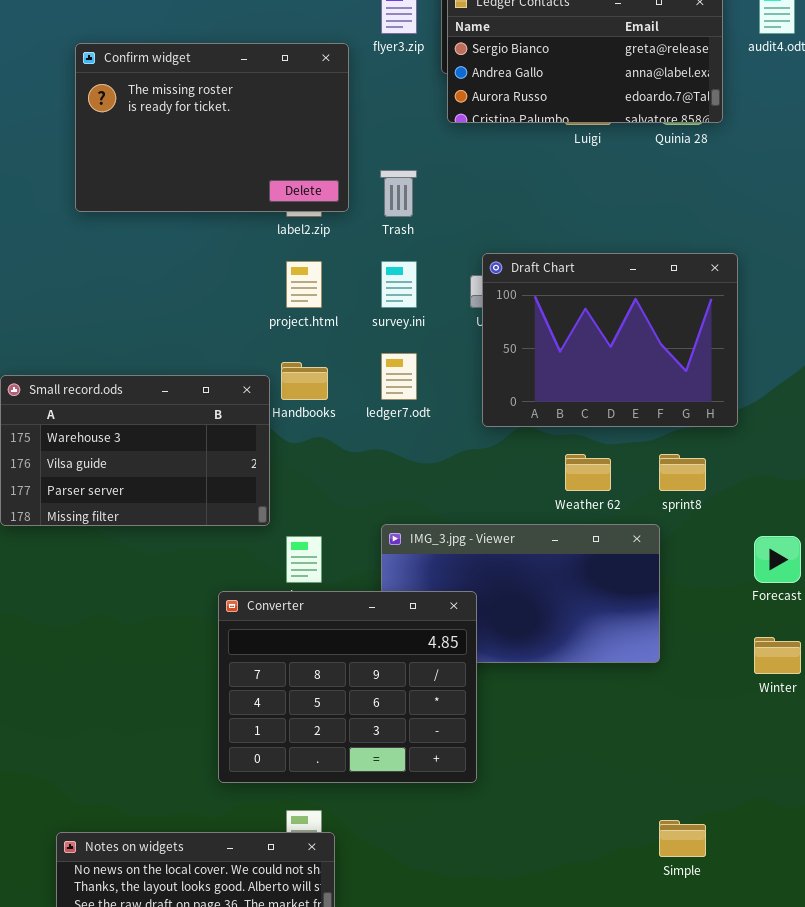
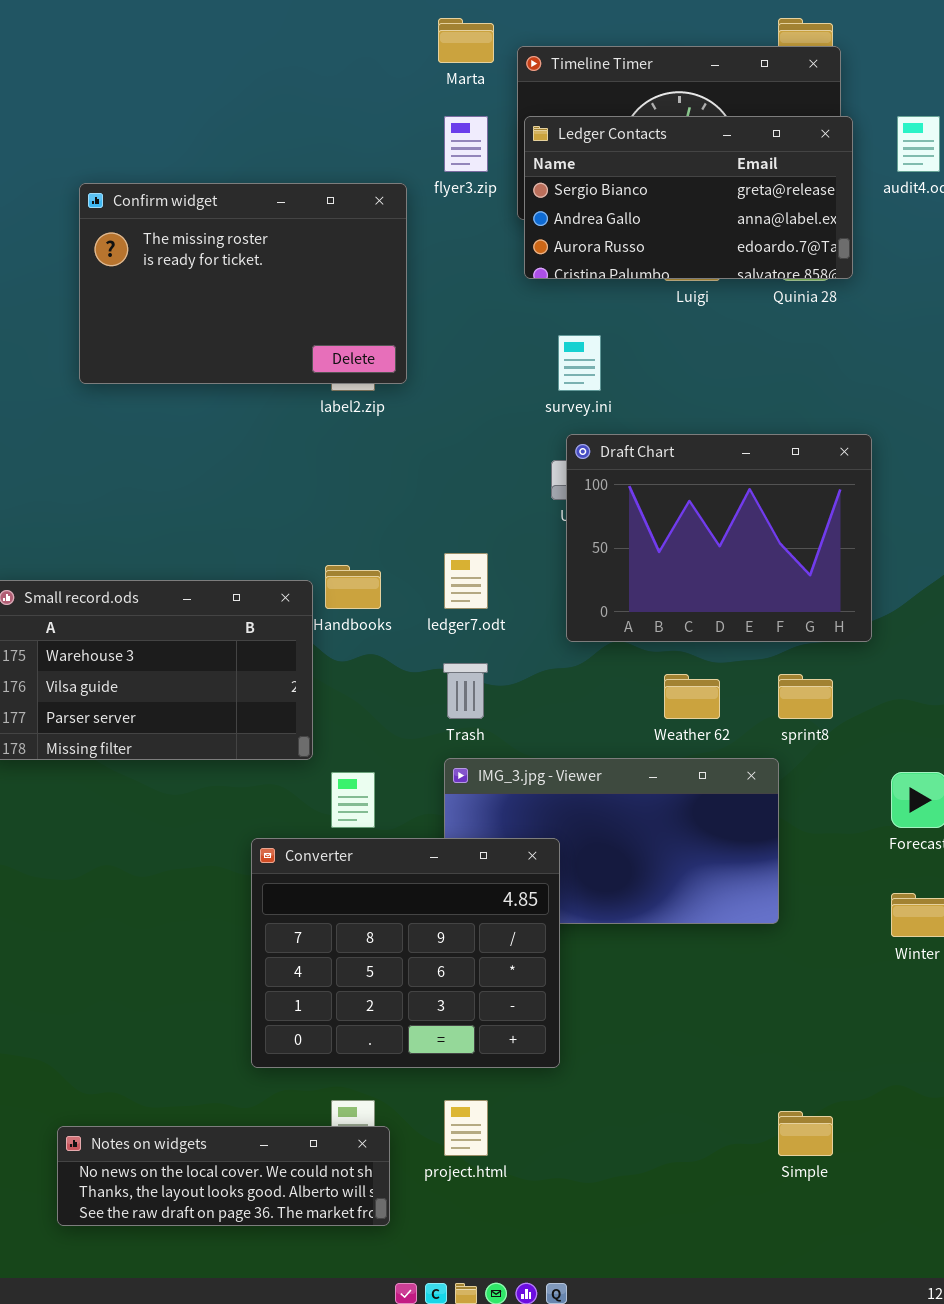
Trash: [380,170,417,217] -> [443,663,488,719], moved
project.html: [286,261,322,308] -> [444,1100,488,1156], moved
survey.ini: [381,261,417,308] -> [558,335,601,391], moved

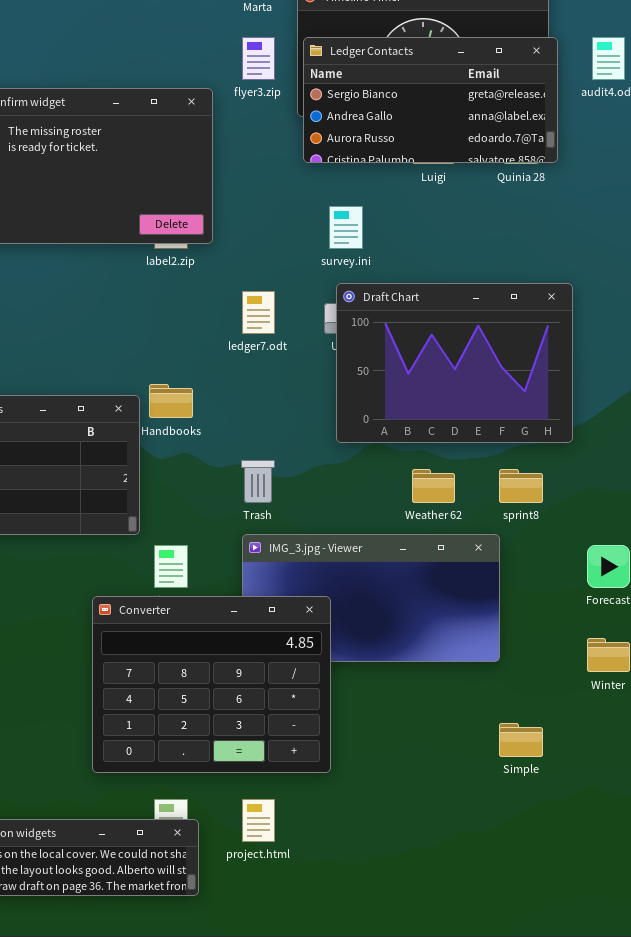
ledger7.odt: [444,553,488,609] -> [242,291,275,334], moved
Simple: [778,1111,833,1156] -> [499,723,543,757], moved

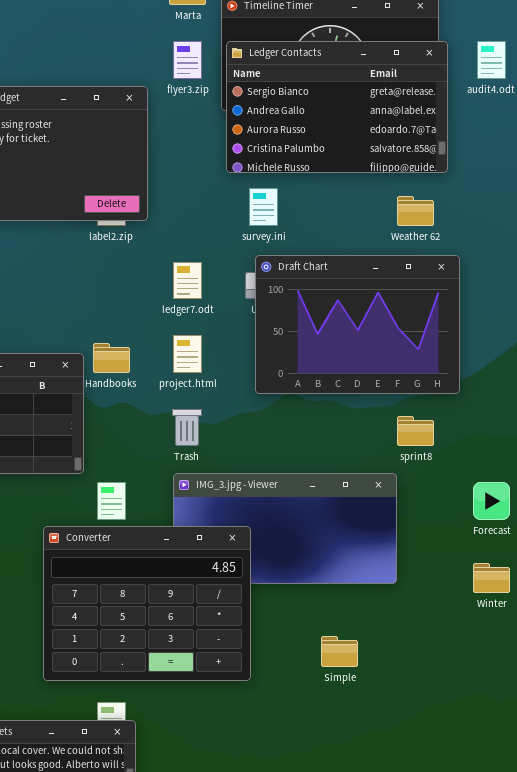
Ledger Contacts: [303,37,558,163] -> [226,41,448,173], resized
Weather 62: [412,469,455,503] -> [397,196,434,226], moved
Simple: [499,723,543,757] -> [321,636,358,667], moved
project.html: [242,799,275,842] -> [173,335,202,373], moved

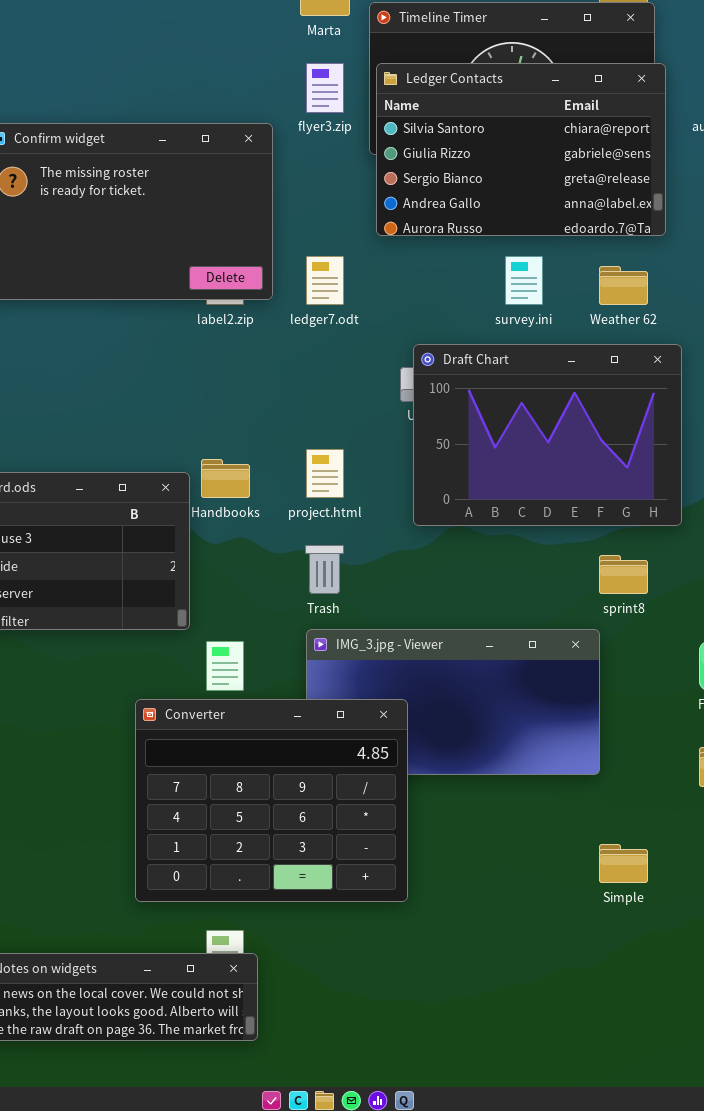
Ledger Contacts: [226,41,448,173] -> [376,63,666,236], scrolled up 2 rows
survey.ini: [249,188,278,226] -> [505,256,543,305], moved
ledger7.odt: [173,262,202,299] -> [306,256,344,305], moved
Simple: [321,636,358,667] -> [599,844,648,883], moved

